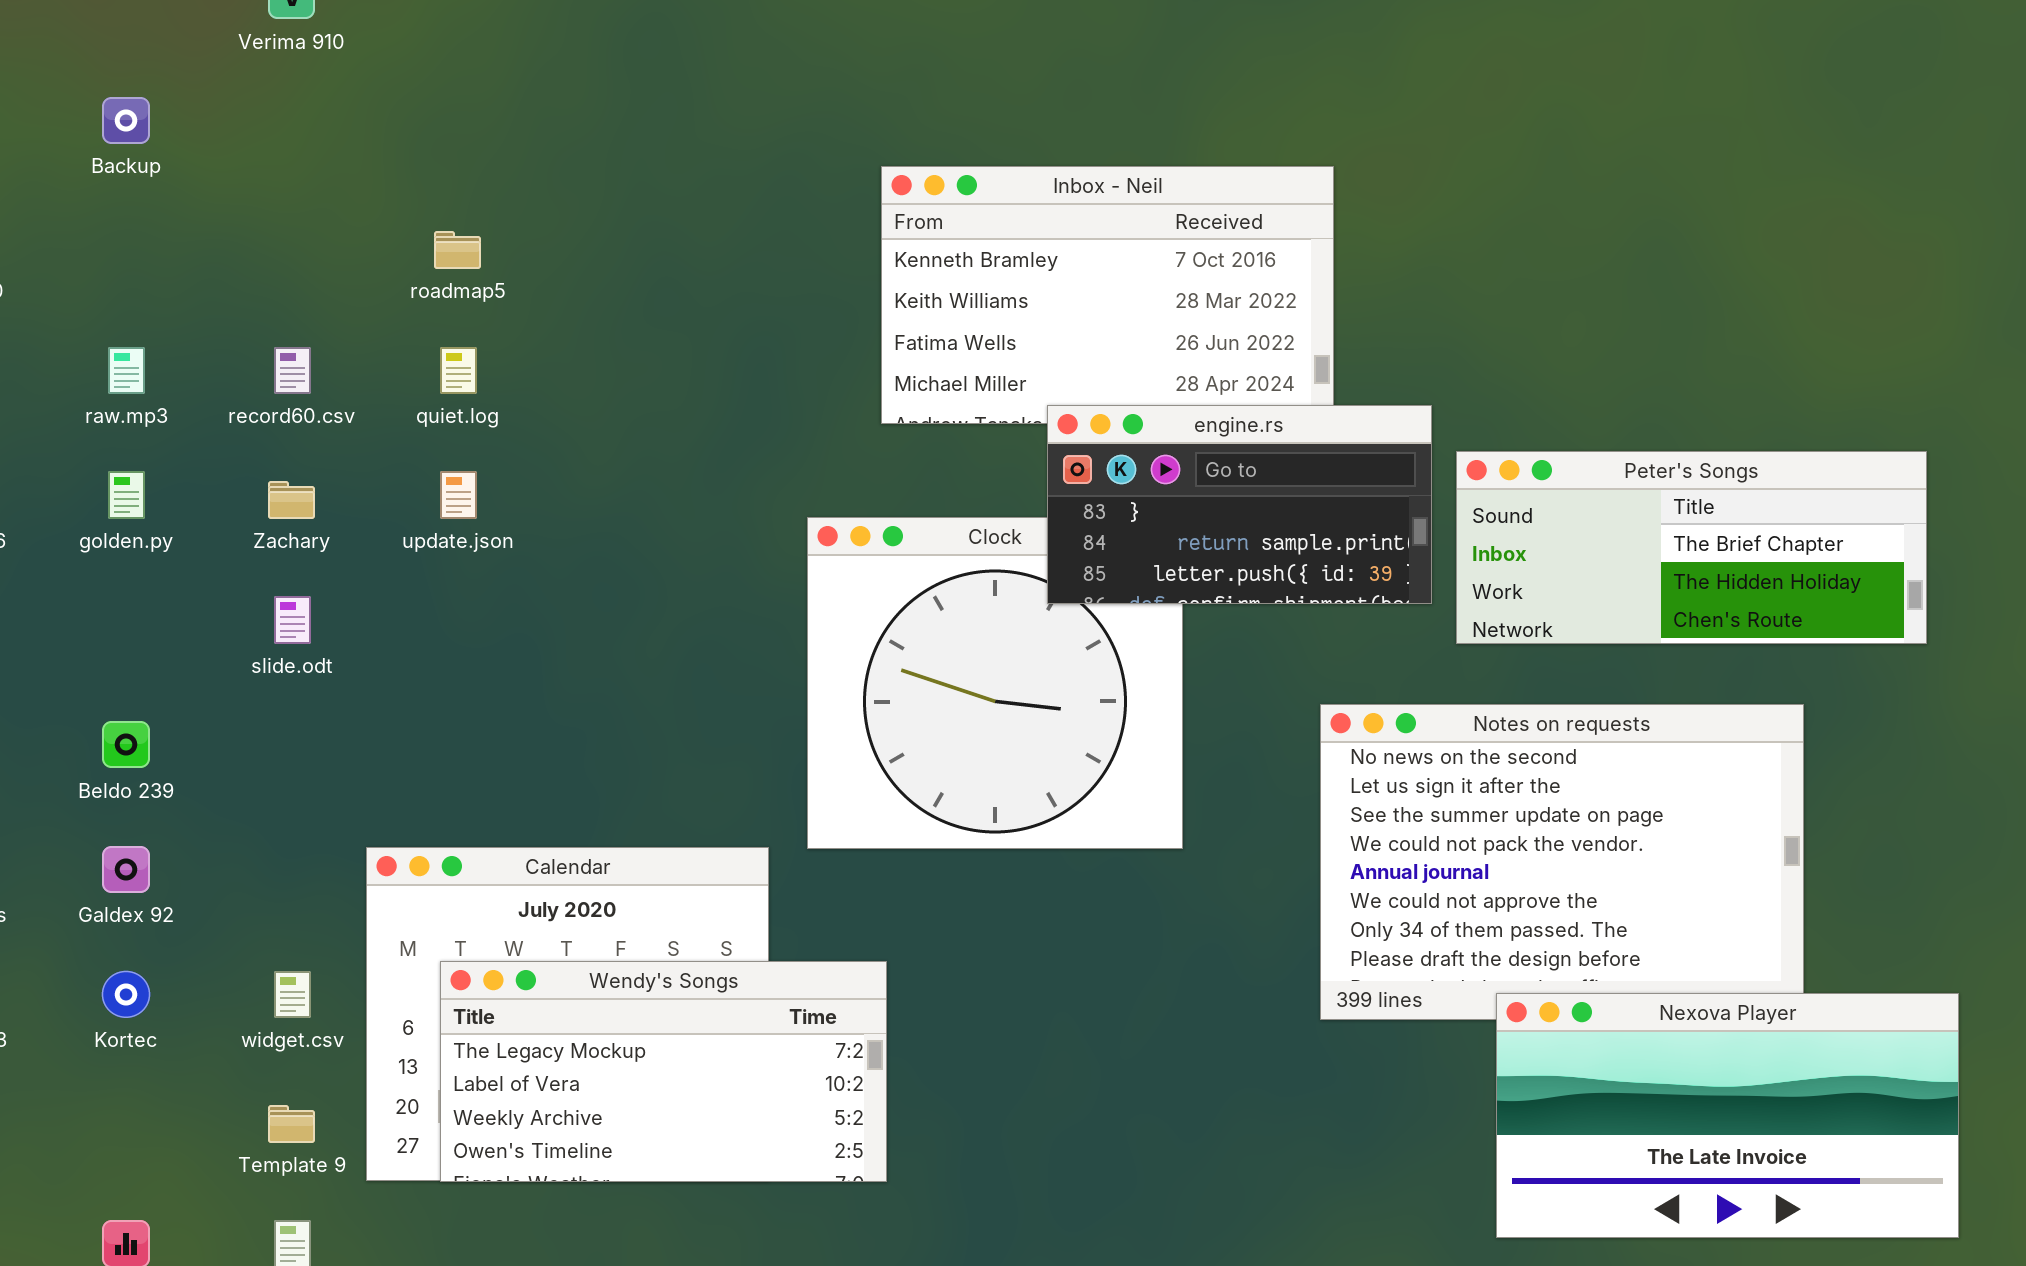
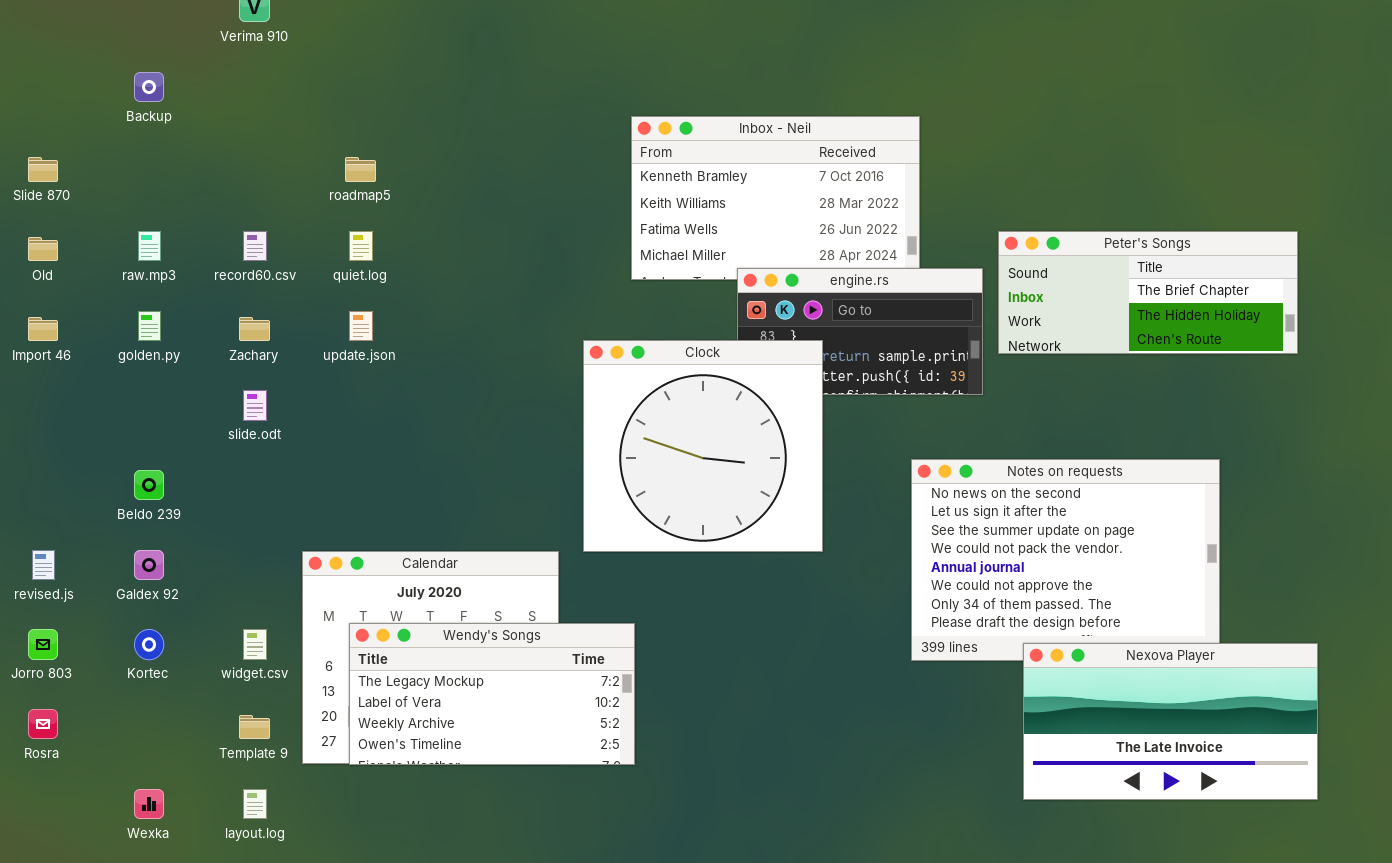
Peter's Songs: [1456,451,1927,644] -> [998,231,1298,354], moved
Clock: [807,517,1183,849] -> [583,340,823,552], raised

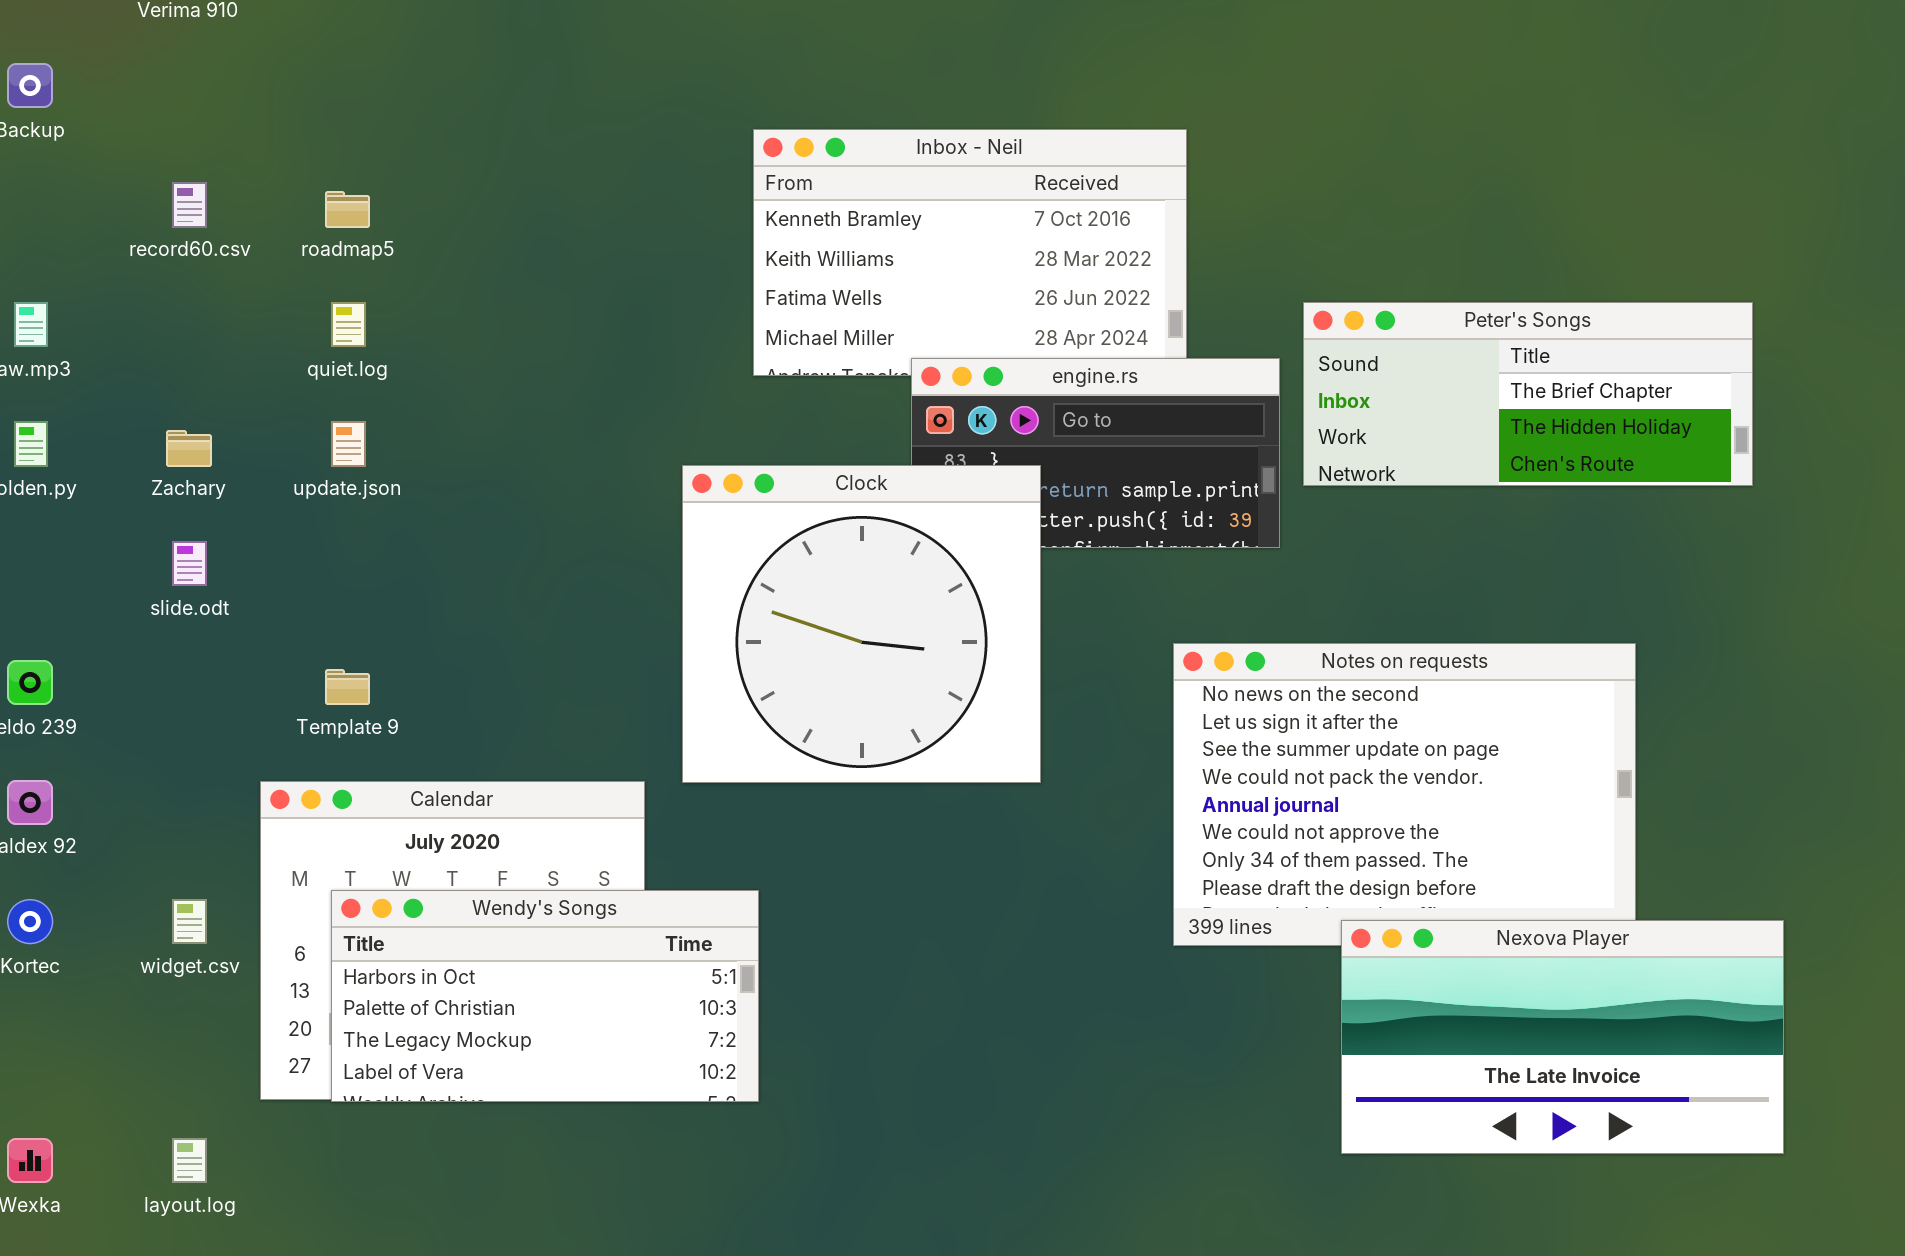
record60.csv: [243,231,267,261] -> [172,182,207,228], moved
Wendy's Songs: [349,623,635,765] -> [331,890,759,1102], scrolled up 2 rows
Template 9: [239,715,270,739] -> [325,669,370,705], moved

